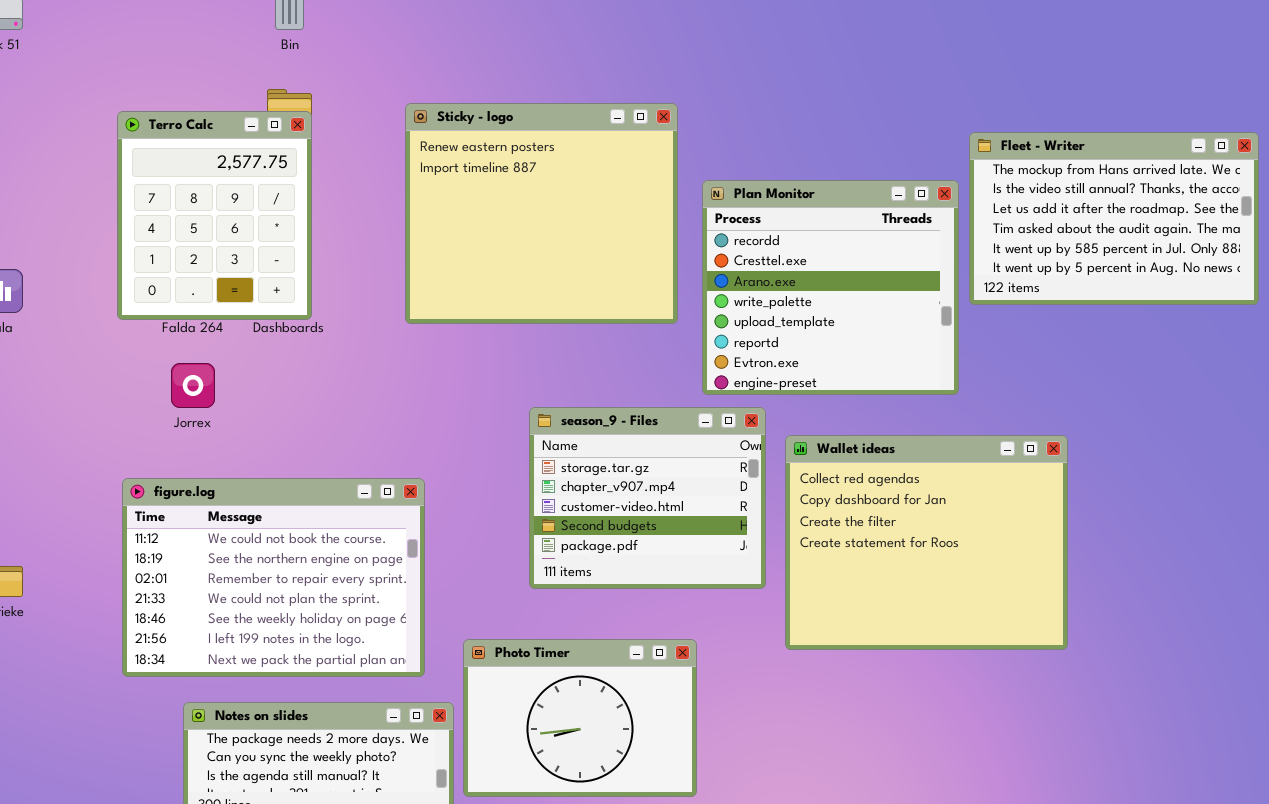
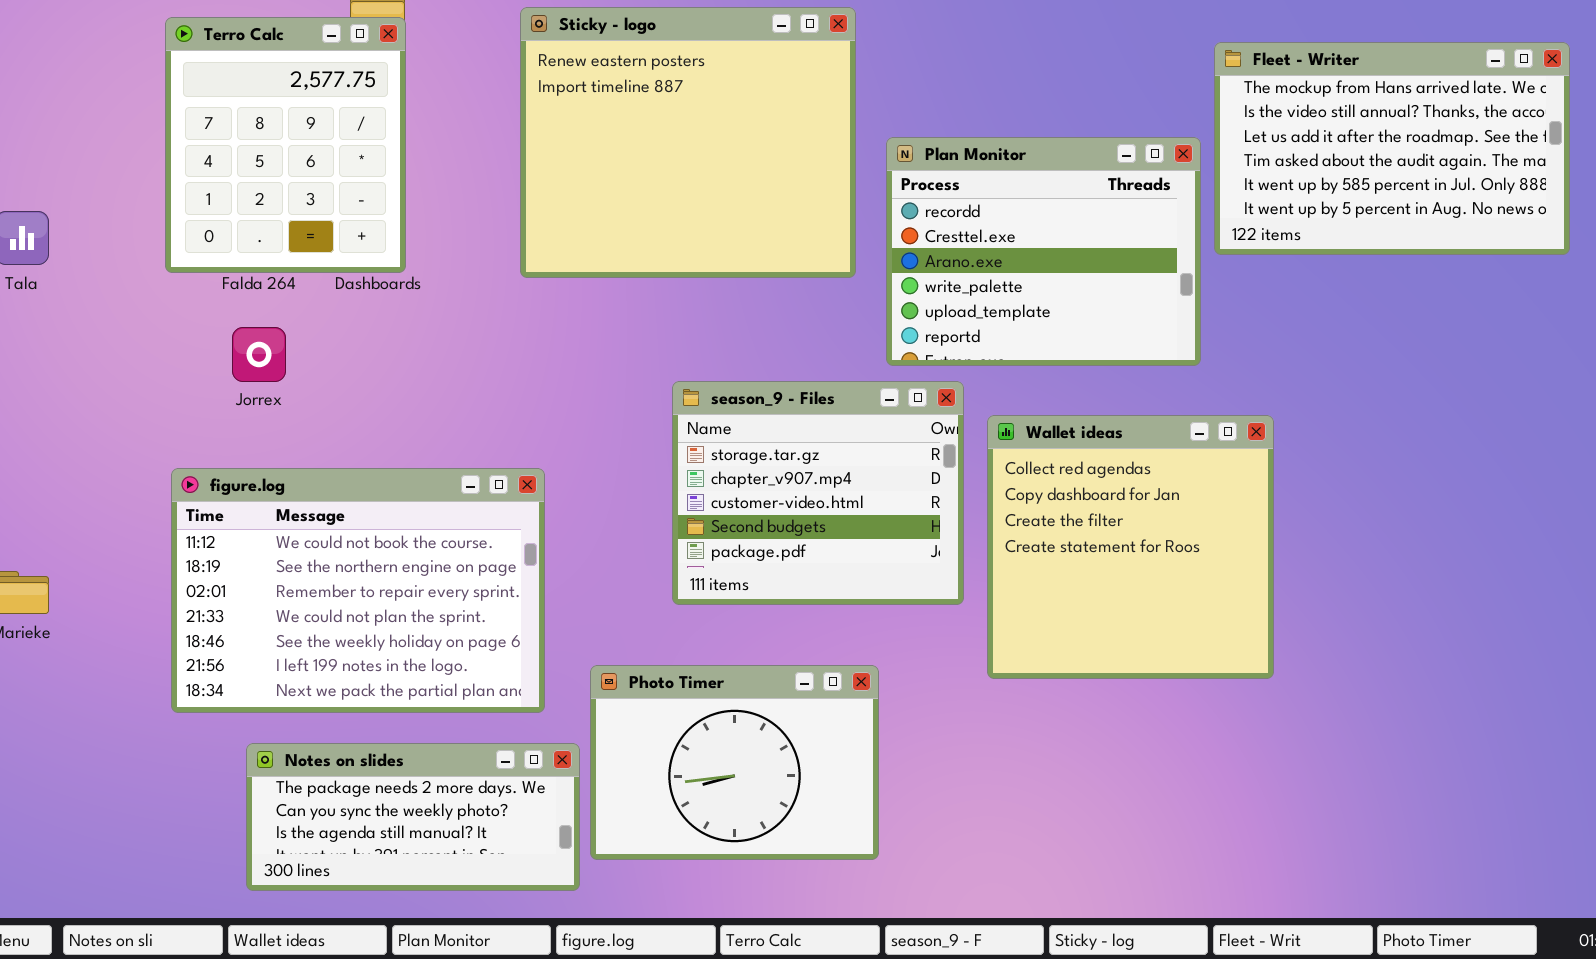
Plan Monitor: [702,180,959,395] -> [886,137,1201,366], resized
Wallet ideas: [785,435,1068,650] -> [987,415,1274,679], resized

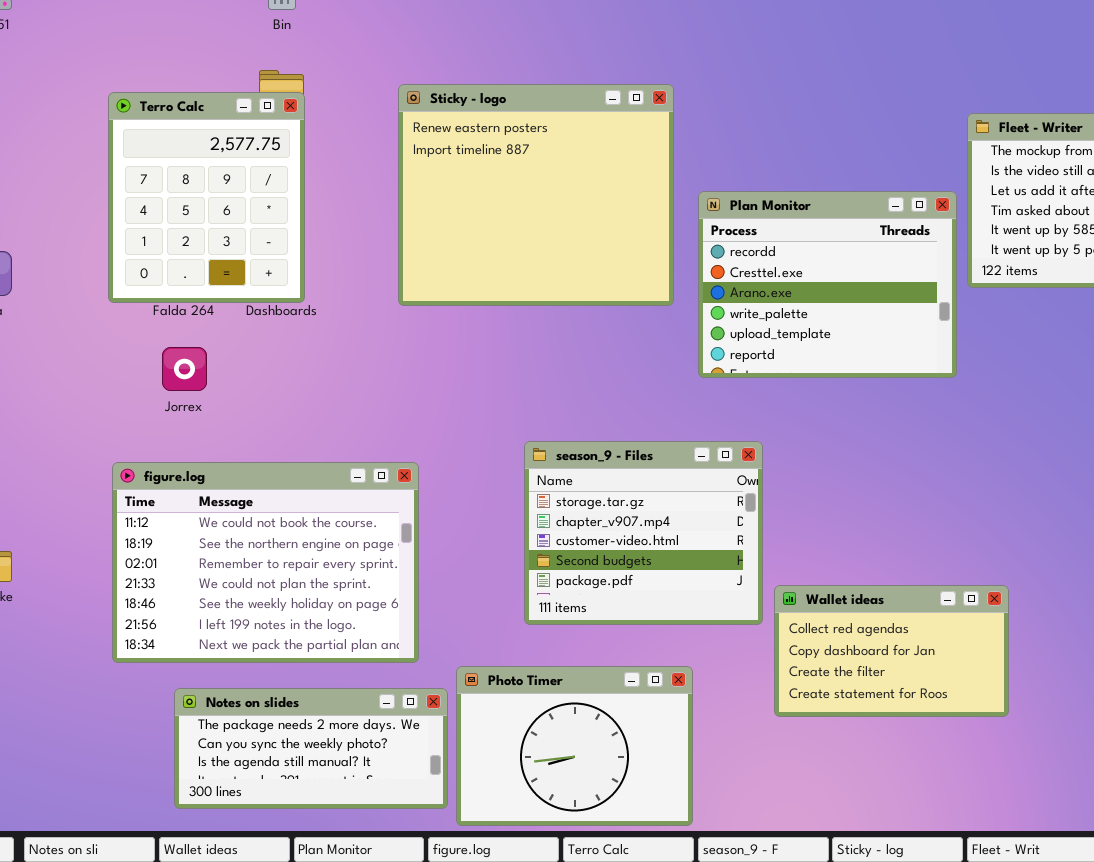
season_9 - Files: [672,381,964,605] -> [524,441,763,625], moved
Wallet ideas: [987,415,1274,679] -> [774,585,1009,717], moved, resized
Photo Timer: [590,665,879,860] -> [456,666,693,826], moved

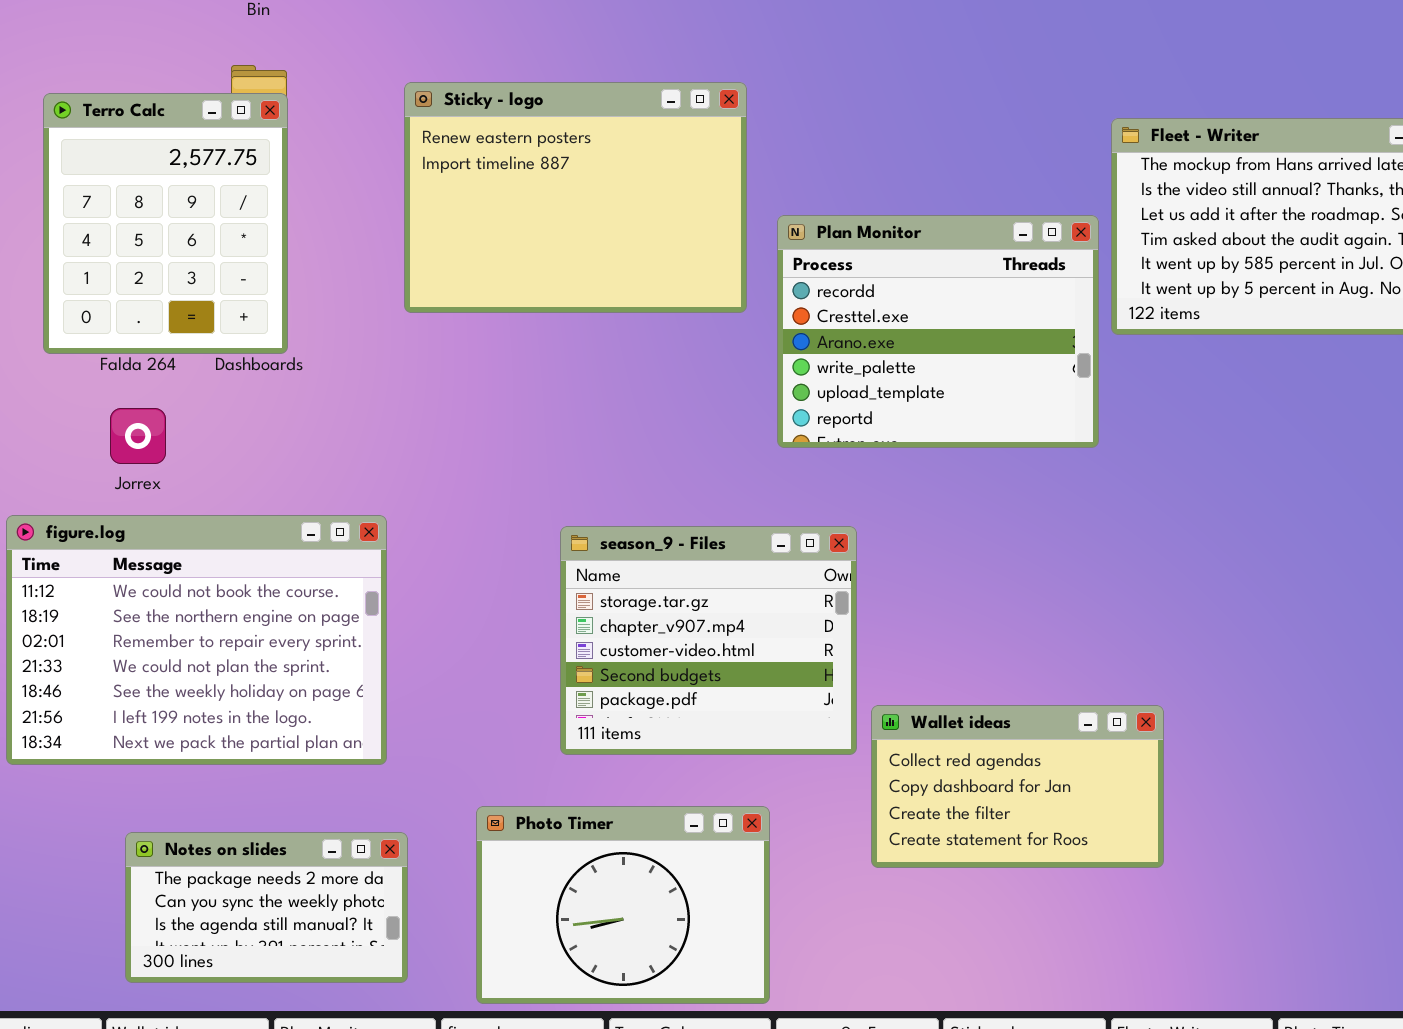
Sticky - logo: [398,84,674,306] -> [404,82,747,313], resized
figure.log: [112,462,419,663] -> [6,515,387,765], moved
Notes on slides: [174,688,448,809] -> [125,832,408,983], resized

